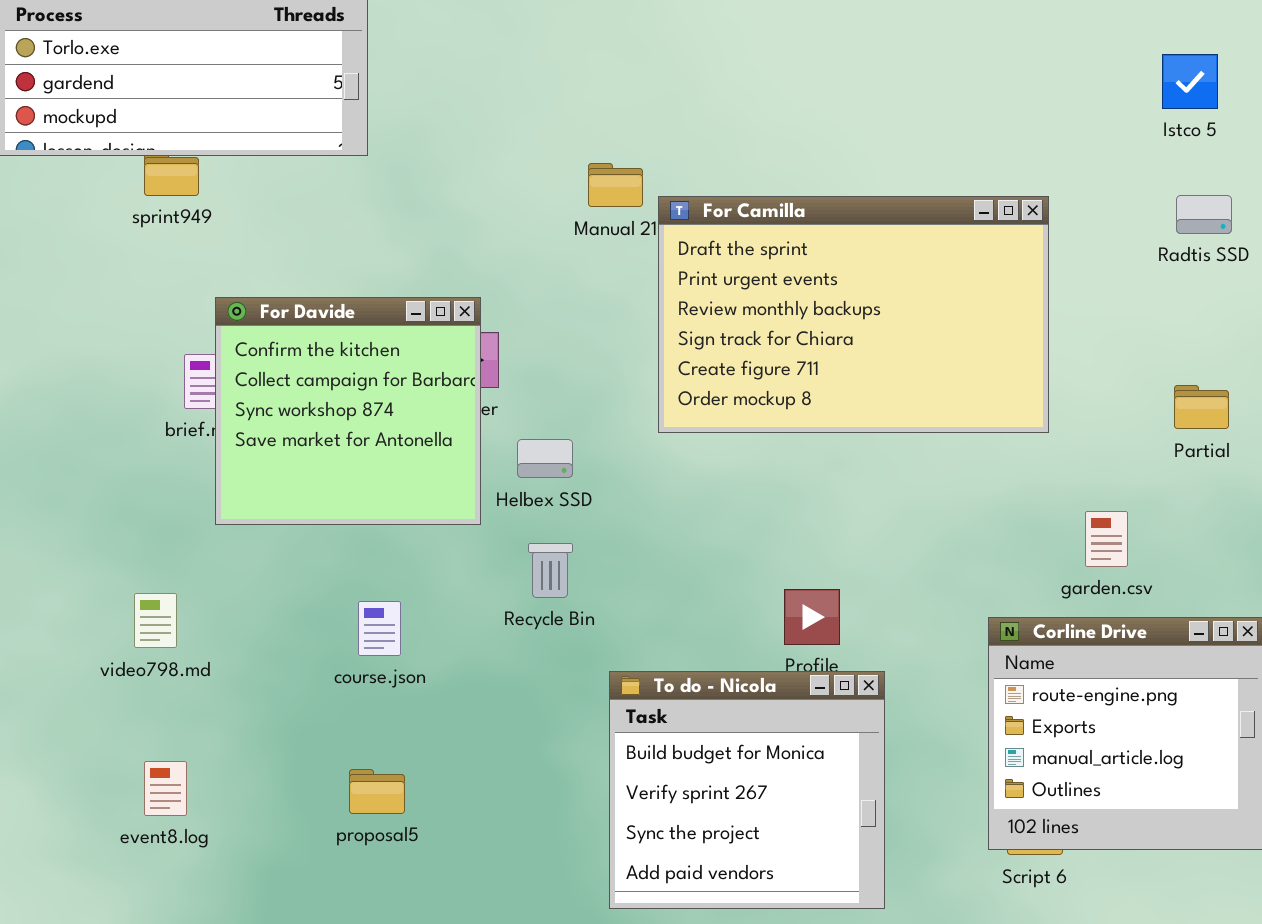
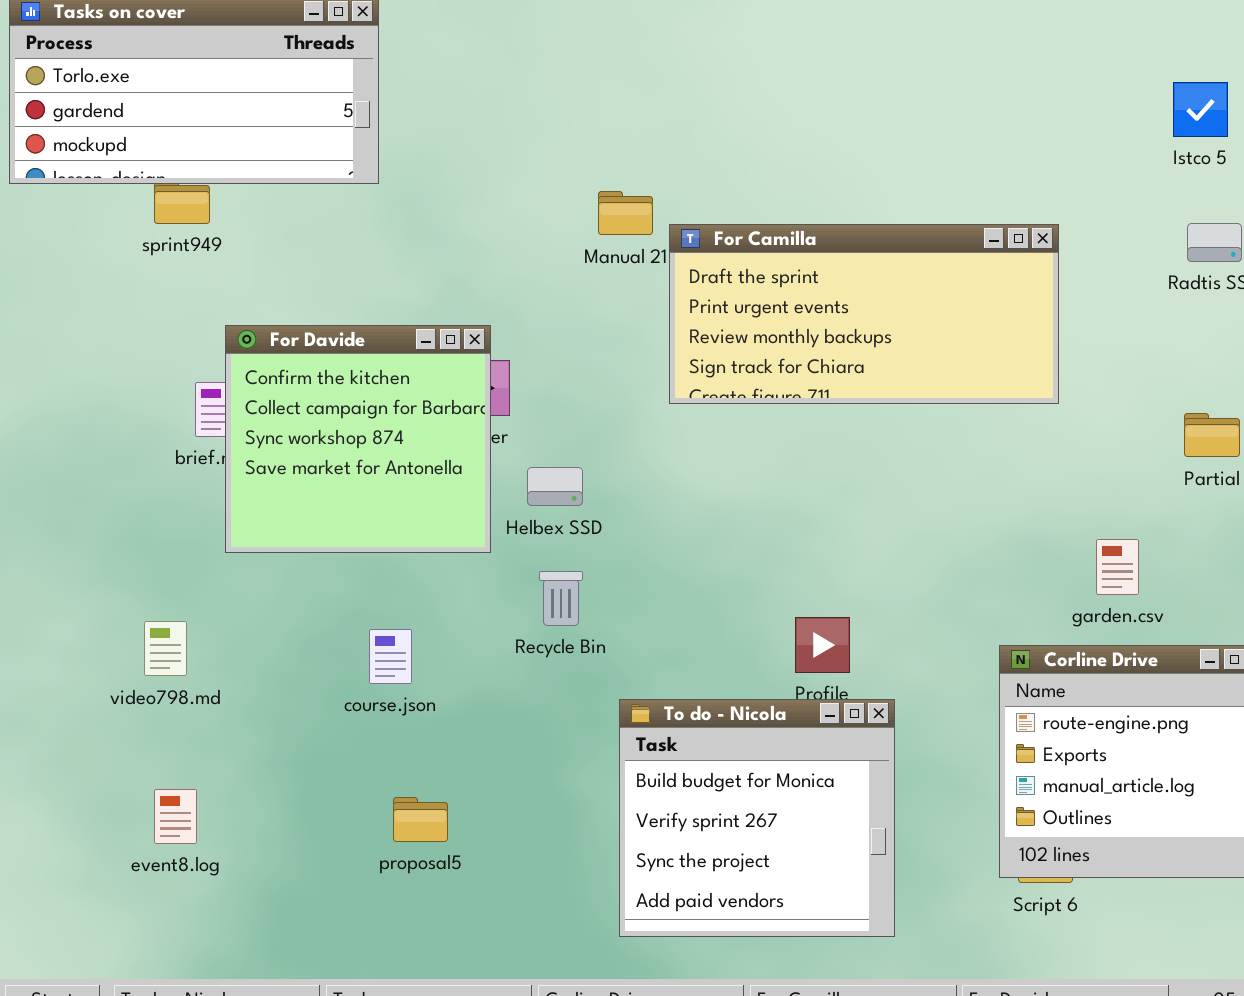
For Camilla: [658,196,1049,433] -> [669,224,1059,404], resized
proposal5: [349,769,405,814] -> [393,797,448,842], moved

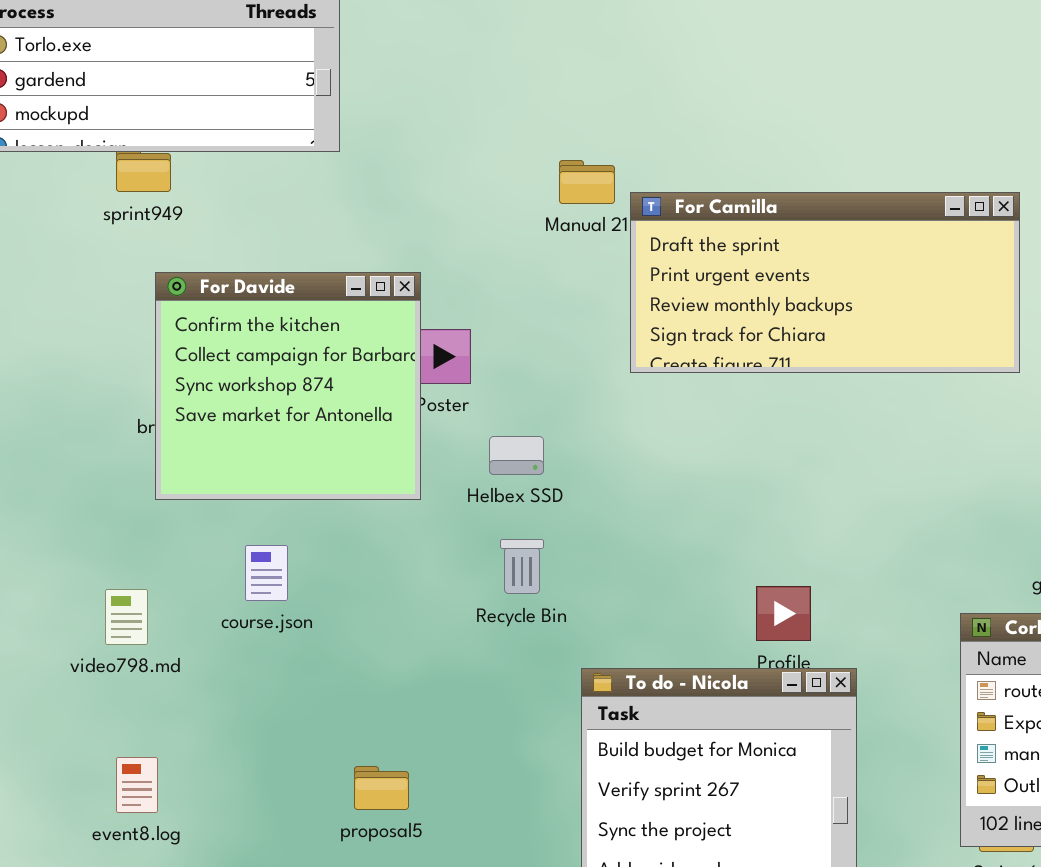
For Davide: [225,325,491,553] -> [155,272,421,500], moved
course.json: [369,629,412,684] -> [245,545,288,601], moved

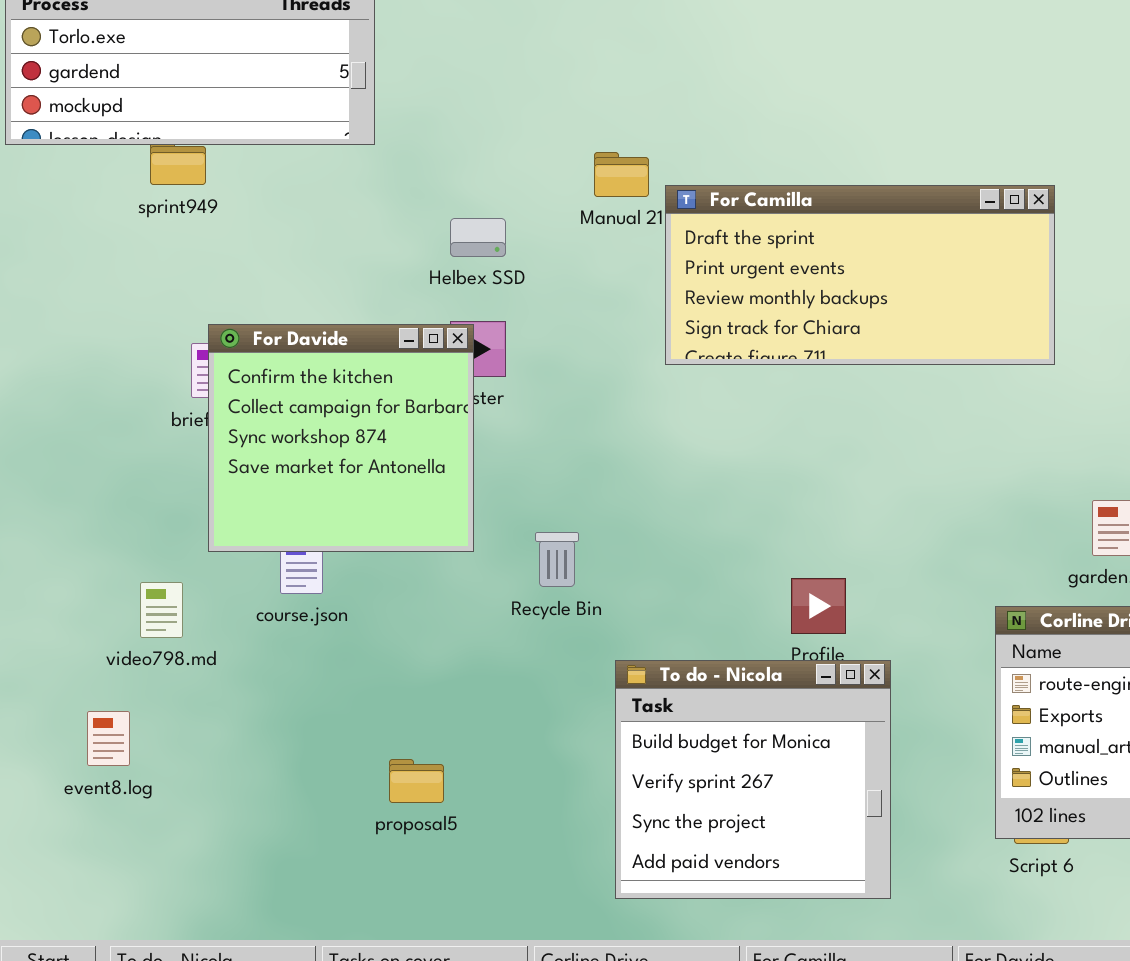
For Davide: [155,272,421,500] -> [208,324,474,552], moved
Helbex SSD: [489,436,544,475] -> [450,218,506,257], moved
event8.log: [116,757,158,813] -> [87,711,130,766], moved

